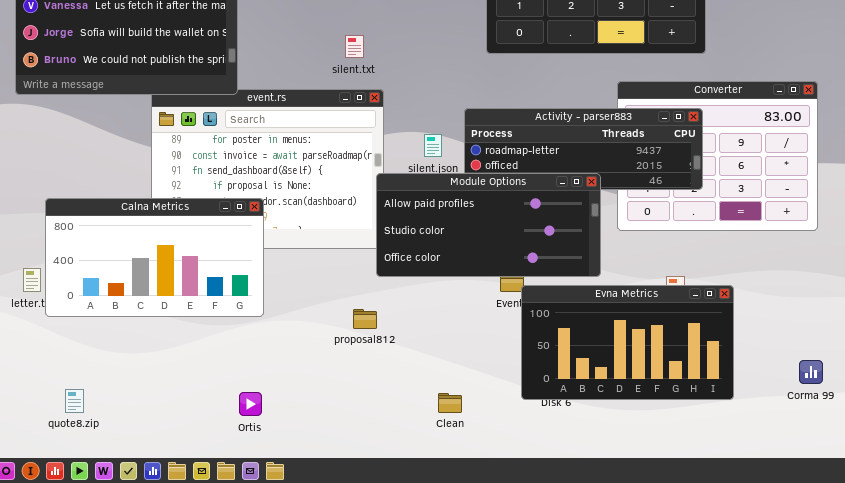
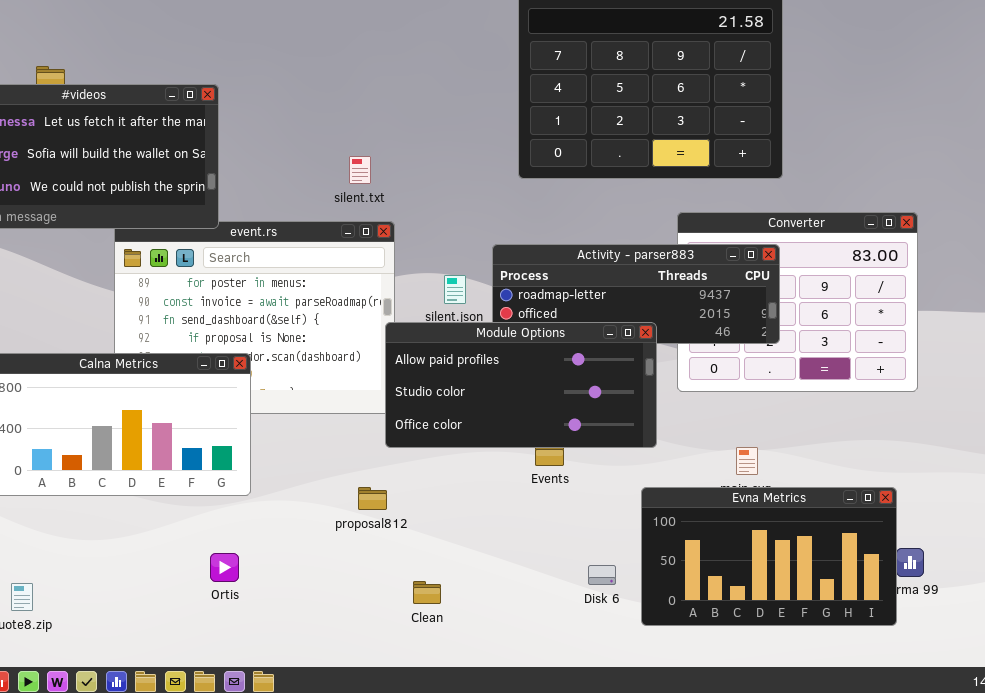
Evna Metrics: [521,285,734,400] -> [641,487,897,626], moved
Ortis: [239,392,262,416] -> [210,553,239,582], moved
Clean: [438,393,462,413] -> [413,581,441,604], moved

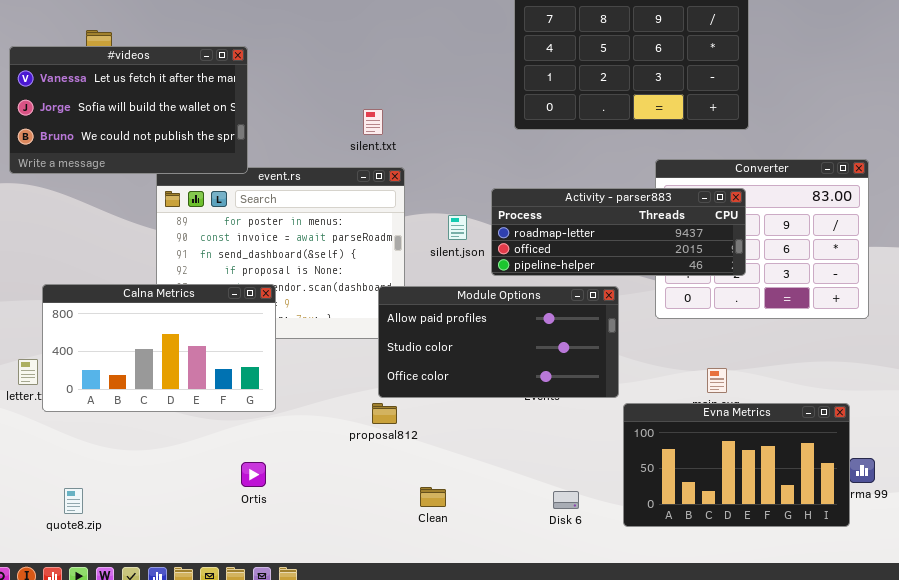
Module Options: [385,322,657,448] -> [378,286,619,398], moved
Disk 6: [588,565,616,585] -> [553,491,579,509], moved

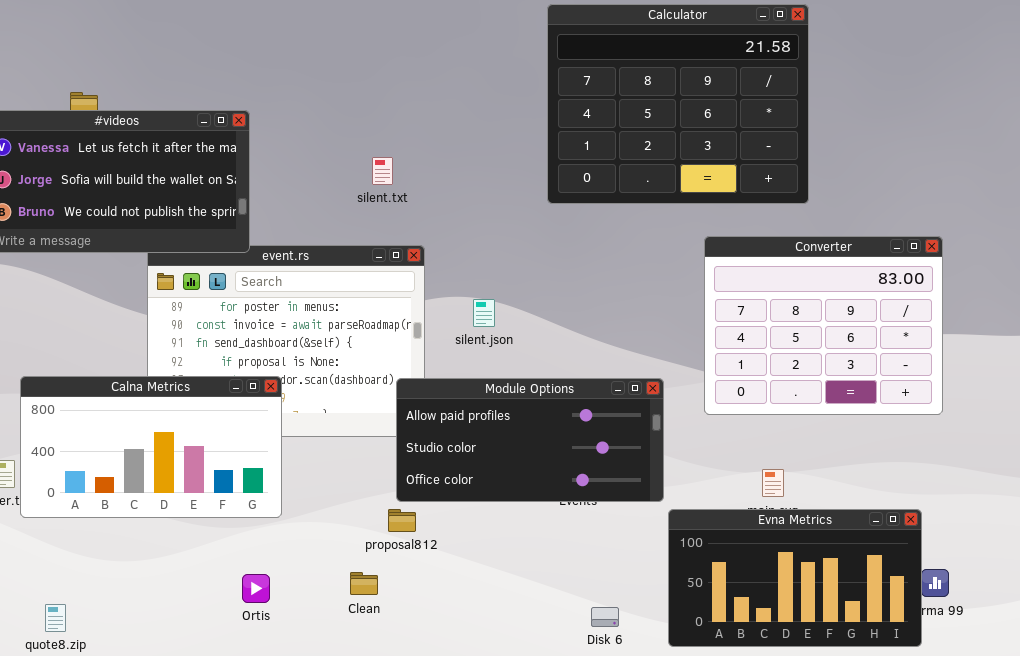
silent.txt: [363,109,383,135] -> [372,157,393,185], moved
Activity - parser883: [491,188,746,276] -> none, closed
Clean: [420,487,446,507] -> [350,572,378,595], moved

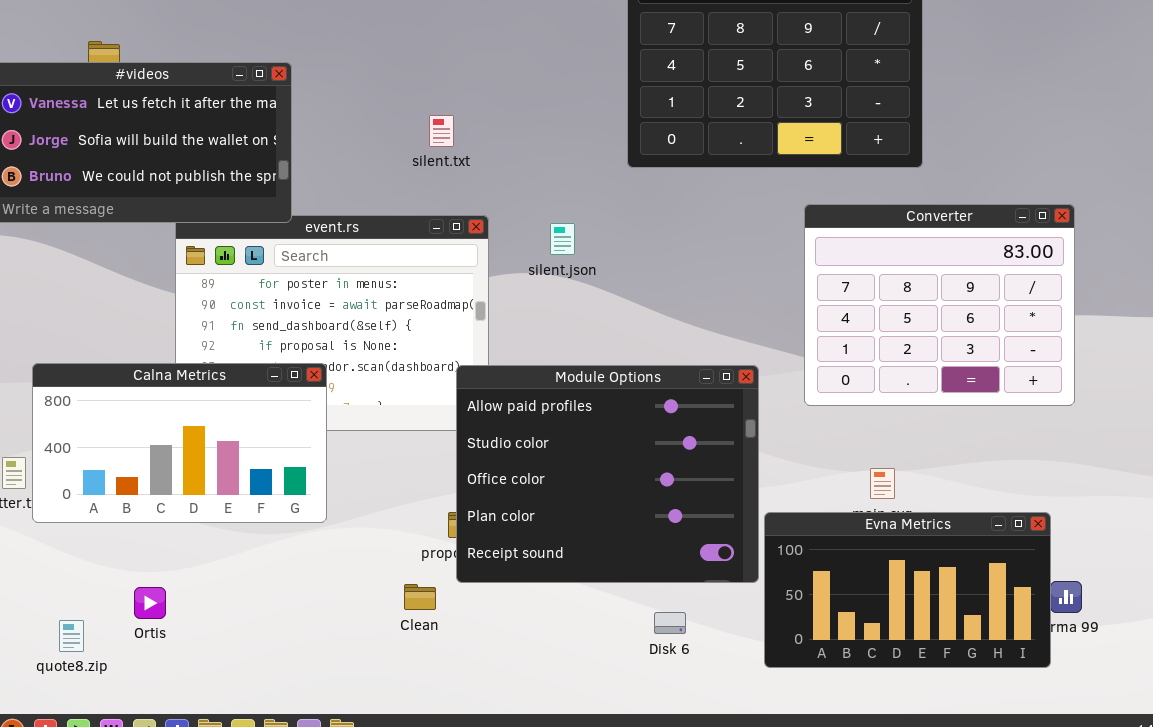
silent.json: [473,299,495,327] -> [550,223,575,255], moved
Module Options: [396,378,664,502] -> [456,365,759,583], resized
Ortis: [242,574,270,603] -> [134,587,166,619], moved
Disk 6: [591,607,619,627] -> [654,612,686,634], moved

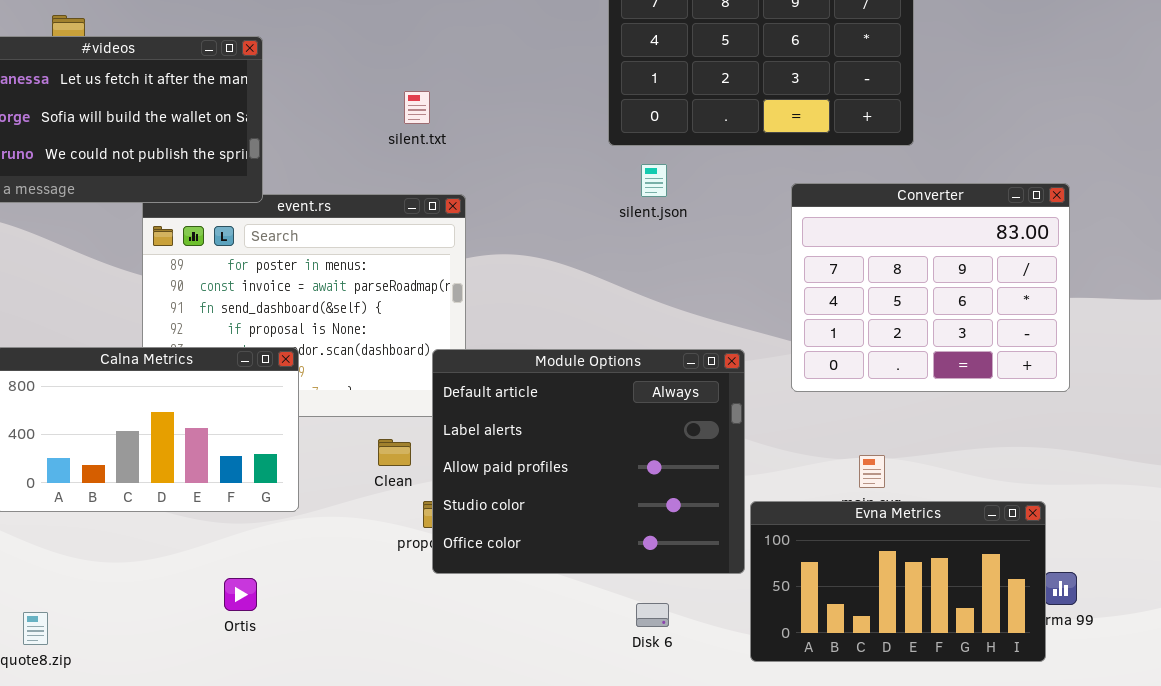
silent.json: [550,223,575,255] -> [641,164,667,197], moved
Module Options: [456,365,759,583] -> [432,349,745,574], scrolled up 2 rows
Clean: [404,584,436,610] -> [378,439,411,466], moved
Ortis: [134,587,166,619] -> [224,578,257,611], moved

